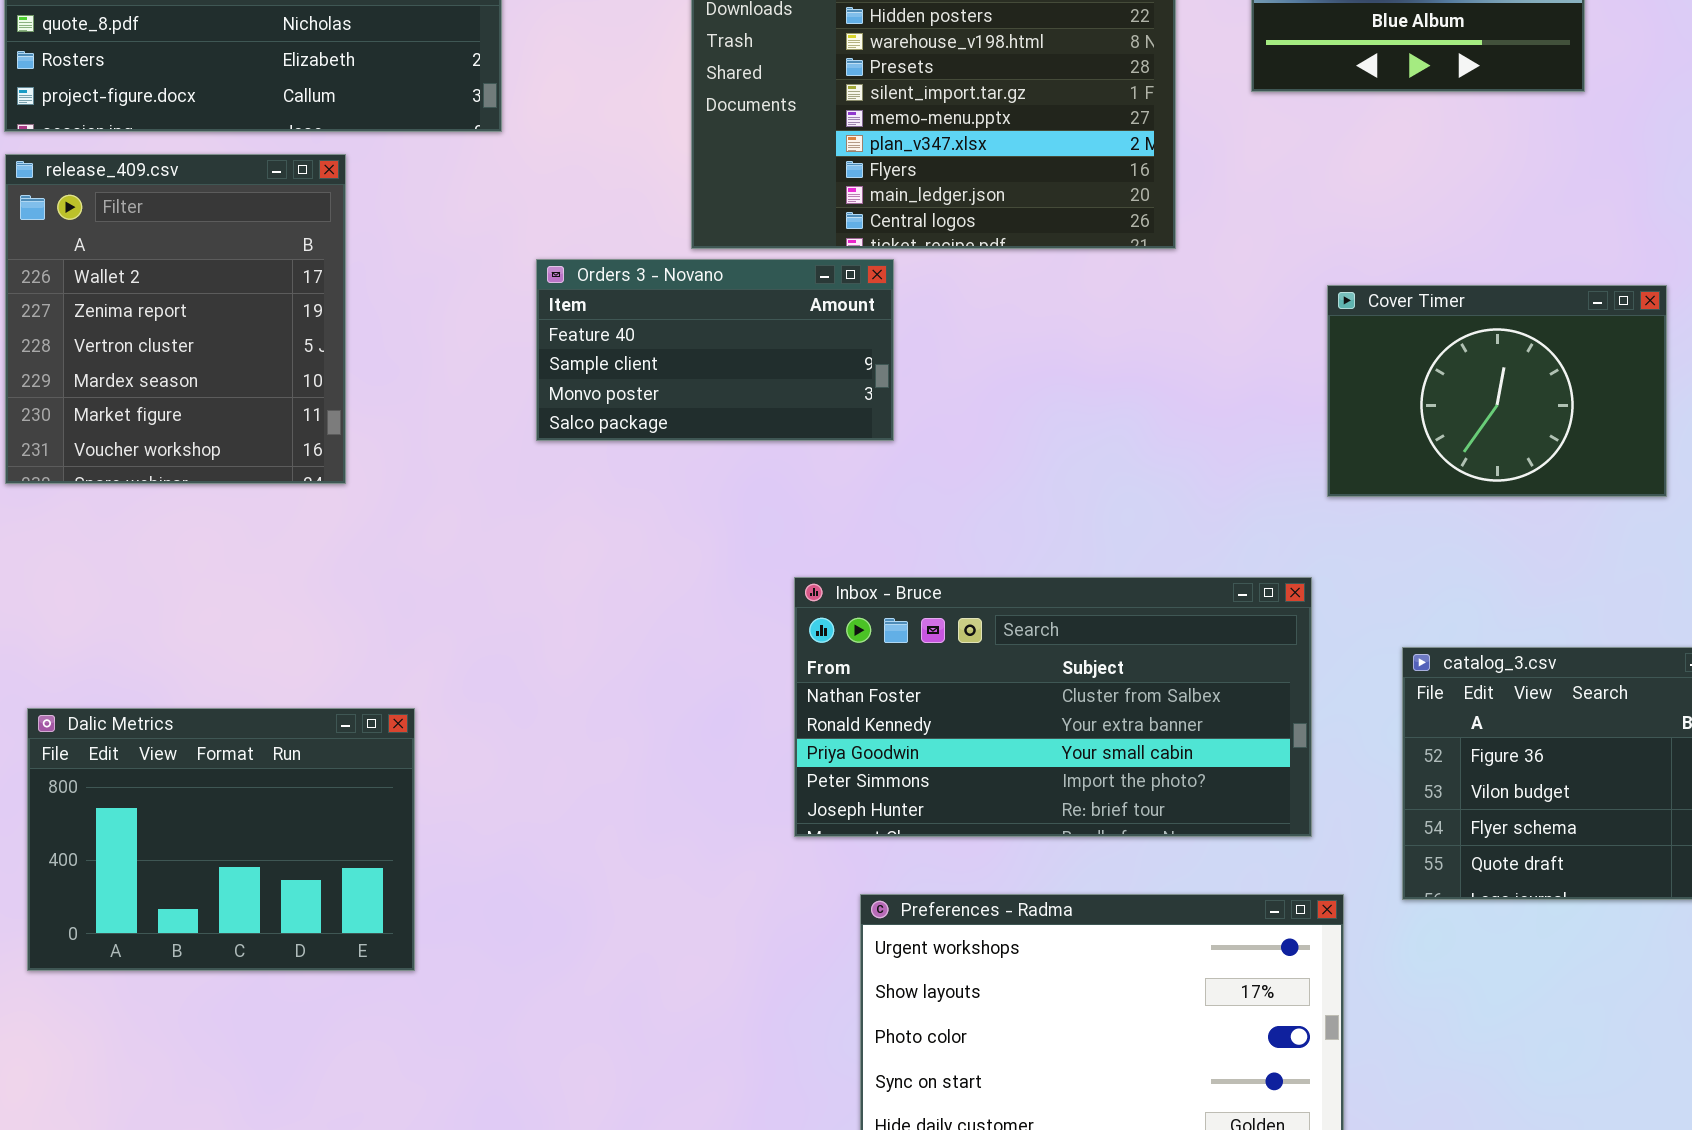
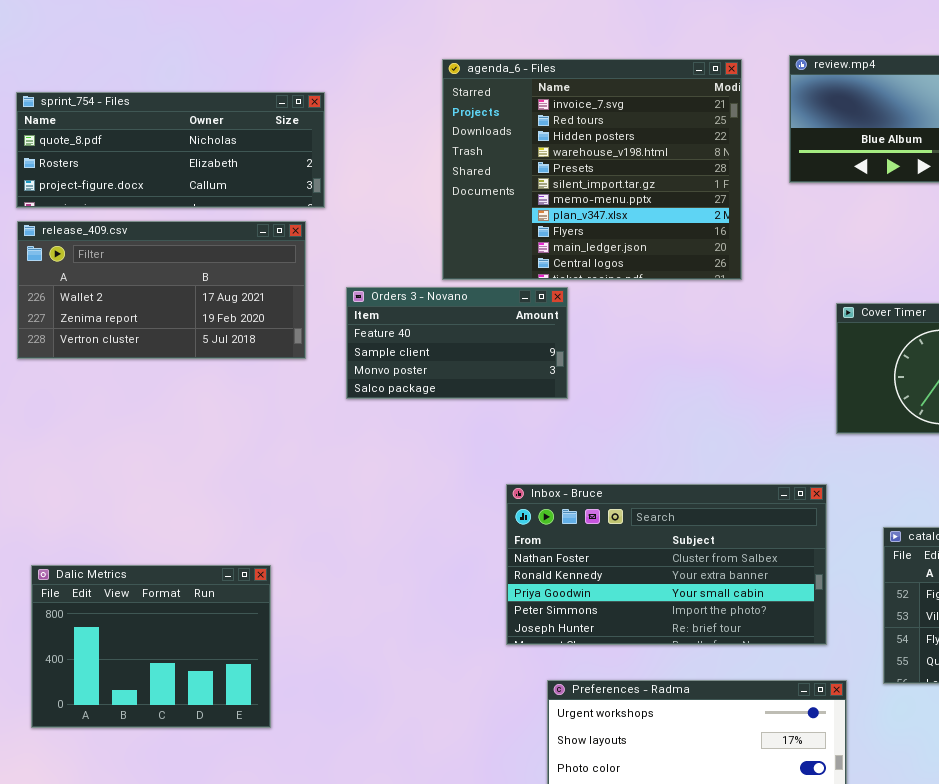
release_409.csv: [5,154,346,484] -> [17,221,306,359], resized

